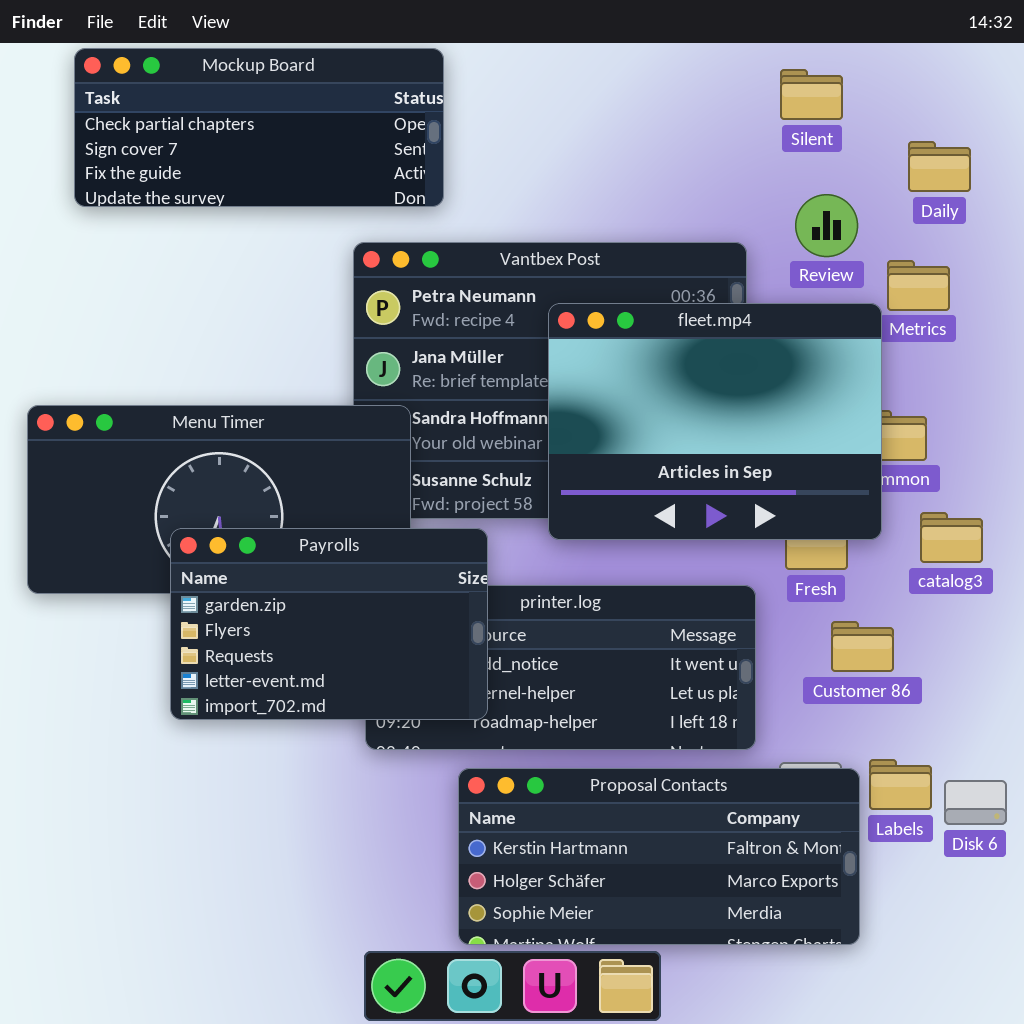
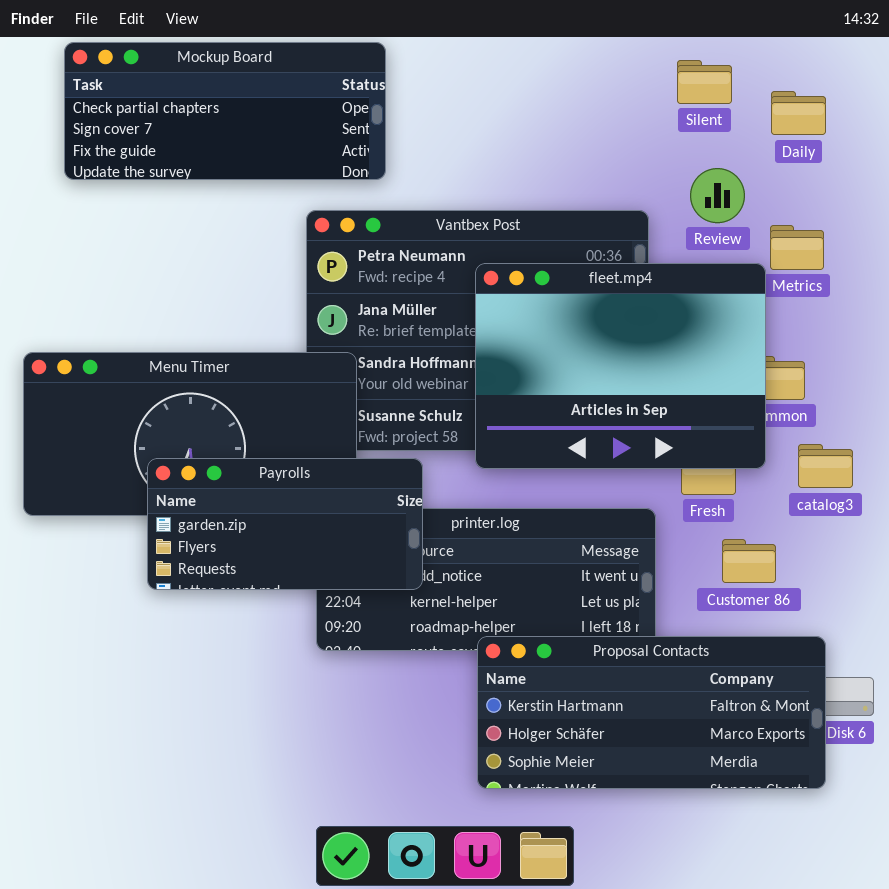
Daily: [908,141,971,192] -> [771,91,826,135], moved
Payrolls: [170,528,488,720] -> [147,458,423,590], resized
Proposal Contacts: [458,768,860,945] -> [477,636,826,789], moved

